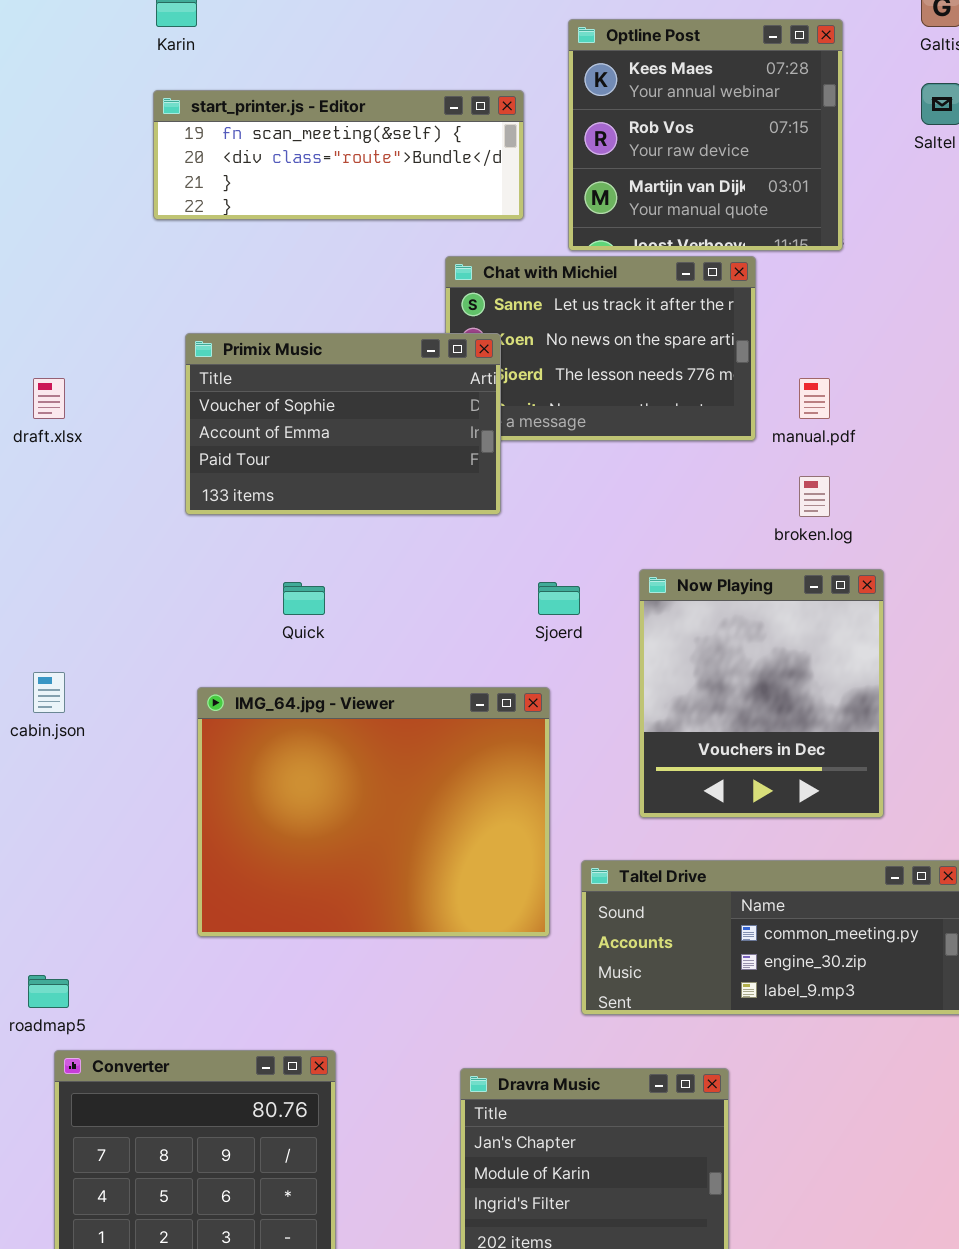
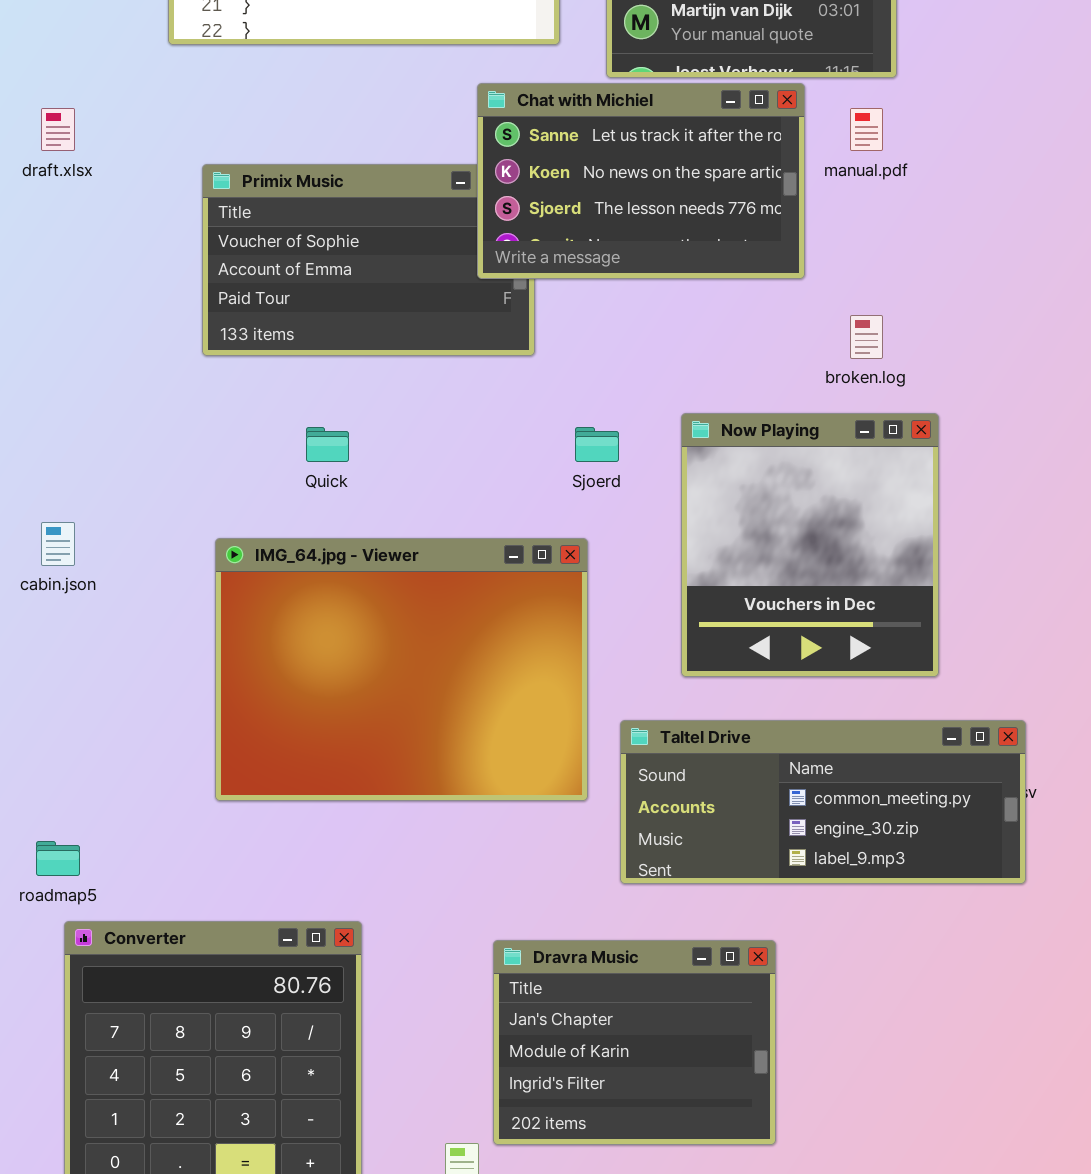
Chat with Michiel: [445,256,756,441] -> [477,83,805,279], raised
draft.xlsx: [33,378,65,419] -> [41,108,75,151], moved
manual.pdf: [799,378,830,419] -> [850,108,883,151], moved

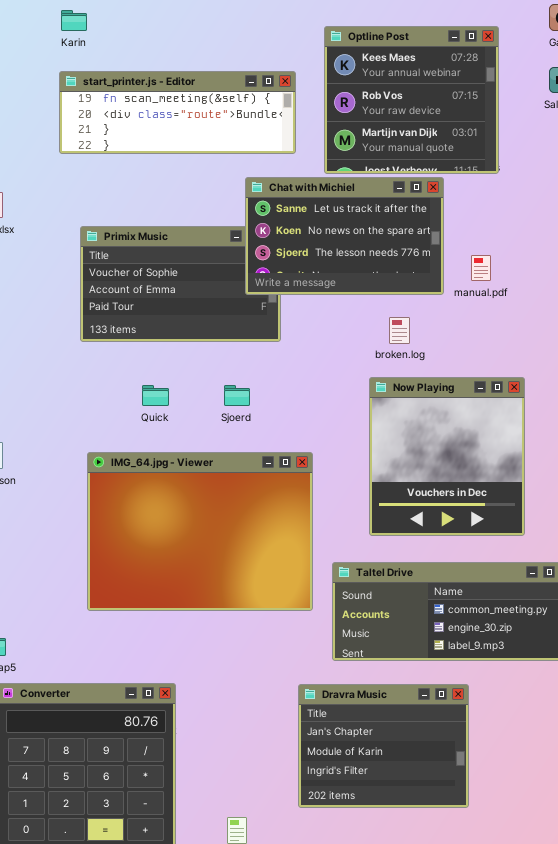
manual.pdf: [850,108,883,151] -> [471,255,491,281], moved
broken.log: [850,315,883,359] -> [389,317,410,344], moved
Sjoerd: [575,427,619,462] -> [224,385,250,406], moved
Dravra Music: [493,940,776,1145] -> [298,684,469,808], moved

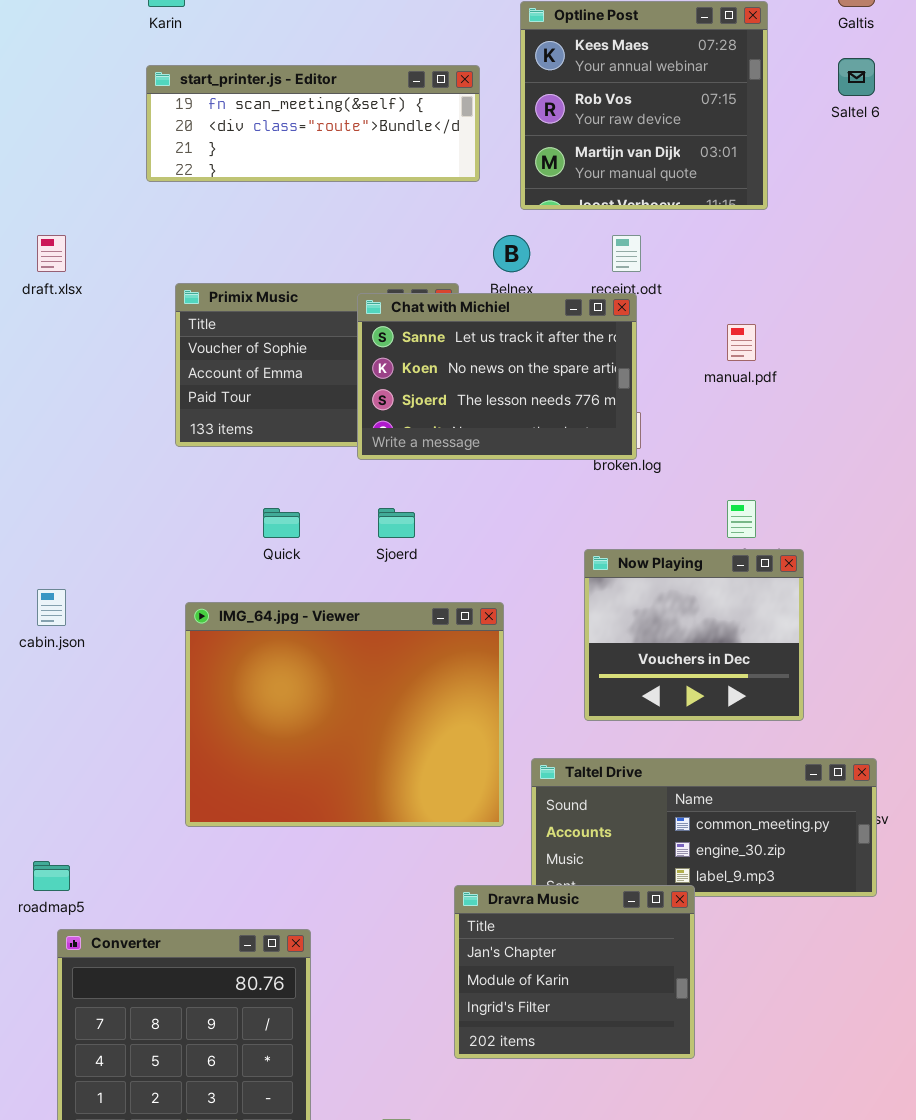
Chat with Michiel: [245,177,444,295] -> [357,293,637,460], moved
Now Playing: [369,377,525,536] -> [584,549,804,721], resized
Dravra Music: [298,684,469,808] -> [454,885,695,1059], moved

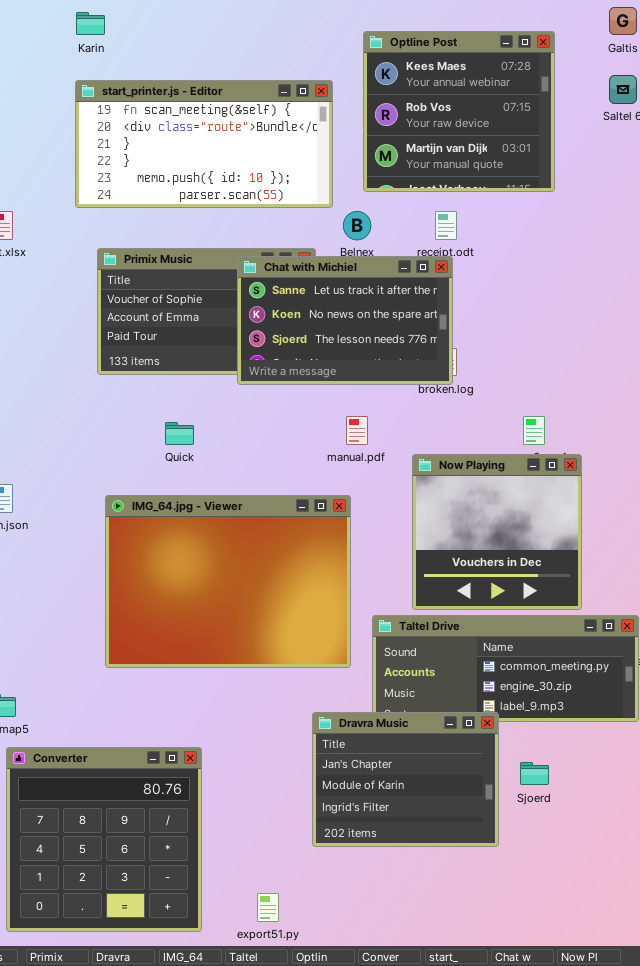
start_printer.js - Editor: [146,65,480,182] -> [75,80,333,208], resized
manual.pdf: [727,324,756,361] -> [346,416,368,445], moved
Sjoerd: [378,508,415,538] -> [520,762,549,785], moved
Now Playing: [584,549,804,721] -> [412,454,582,610], resized

